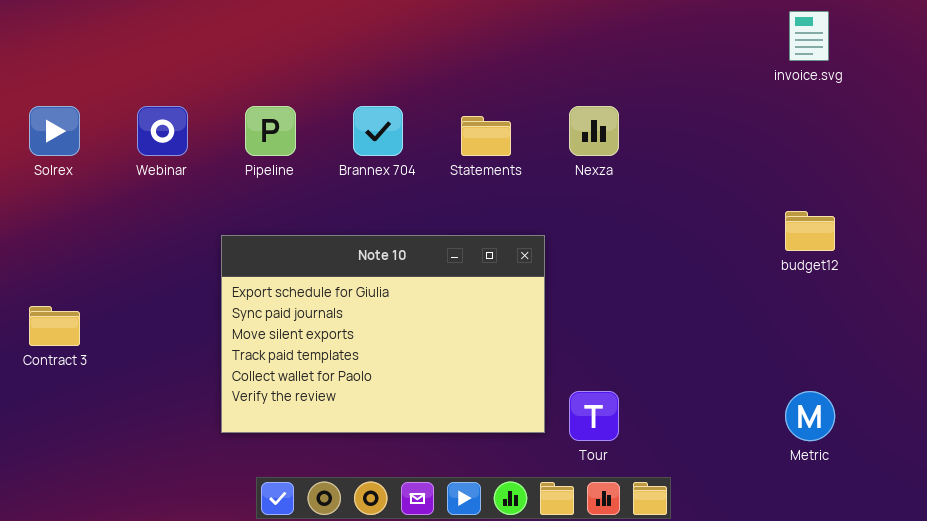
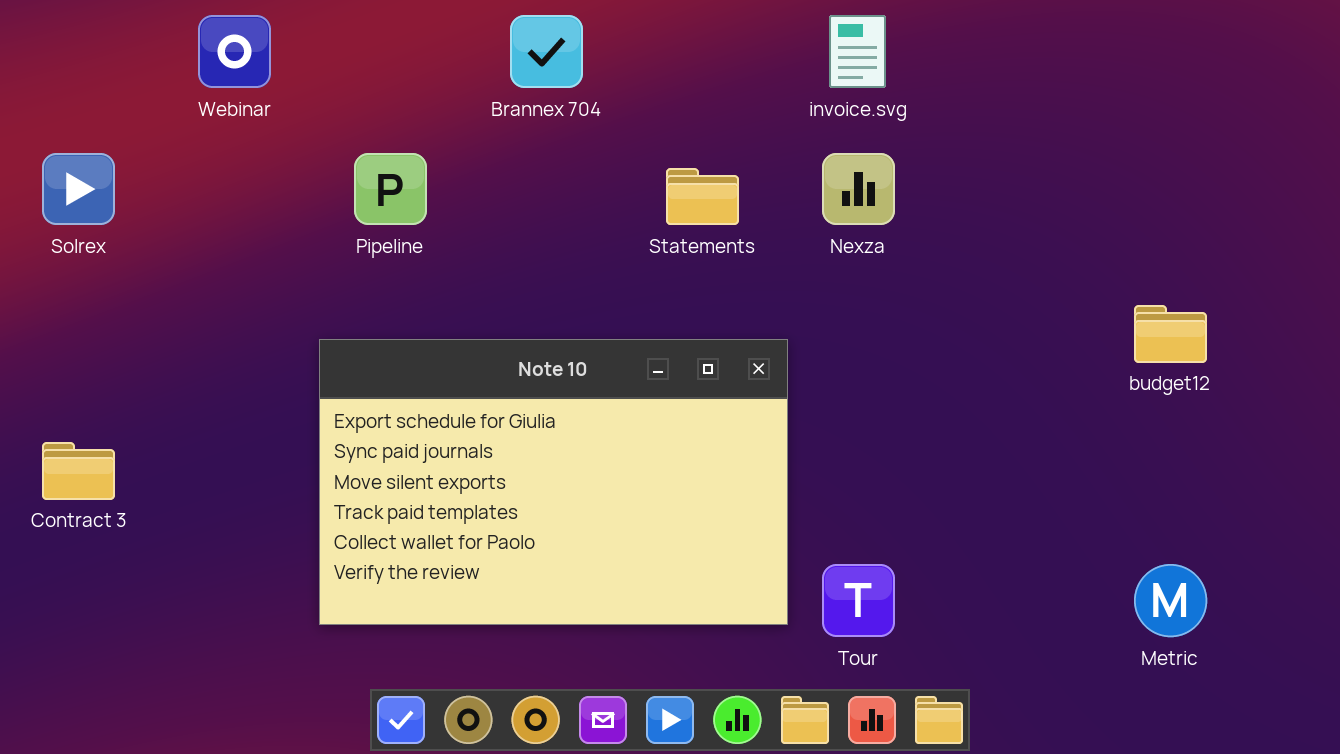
invoice.svg: [789,11,829,61] -> [829,15,886,88], moved
Webinar: [137,106,188,156] -> [198,15,271,88], moved
Brannex 704: [353,106,403,156] -> [510,15,583,88], moved

